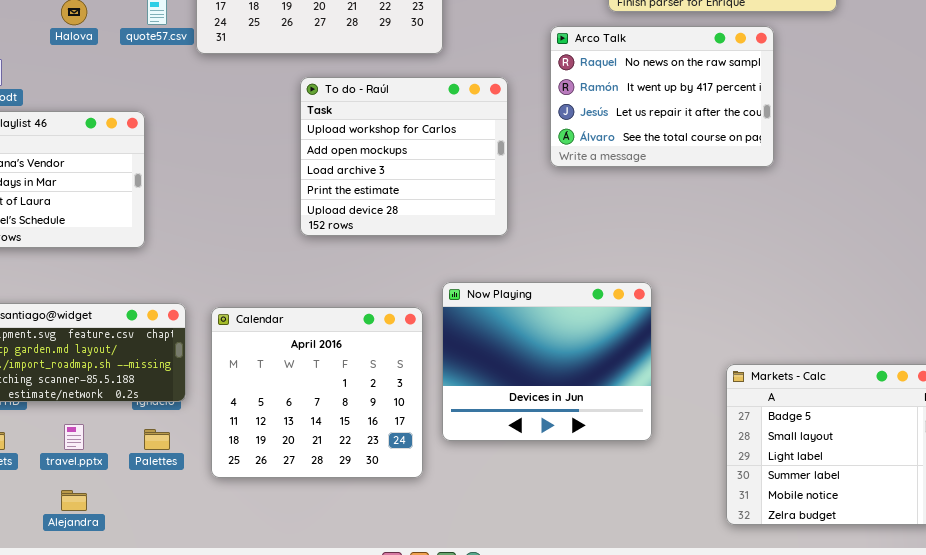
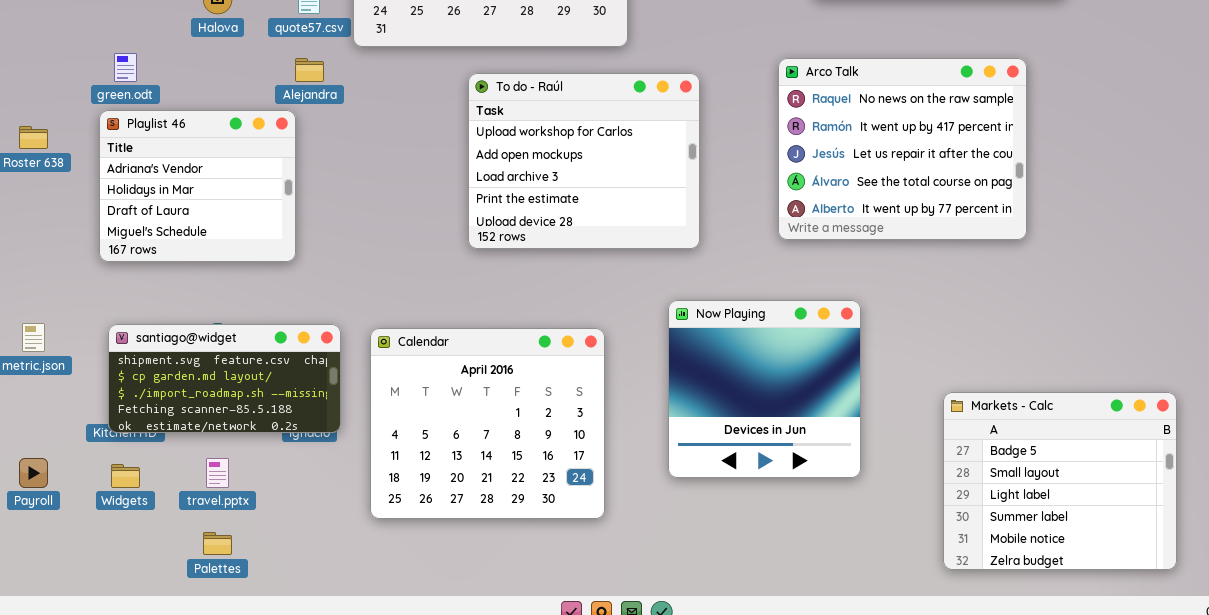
Arco Talk: [550,26,774,167] -> [778,58,1027,240], moved, resized
Now Playing: [442,282,652,441] -> [668,300,861,478], resized
Palettes: [144,429,170,450] -> [203,532,232,555], moved
Alejandra: [61,490,87,511] -> [295,58,324,82], moved

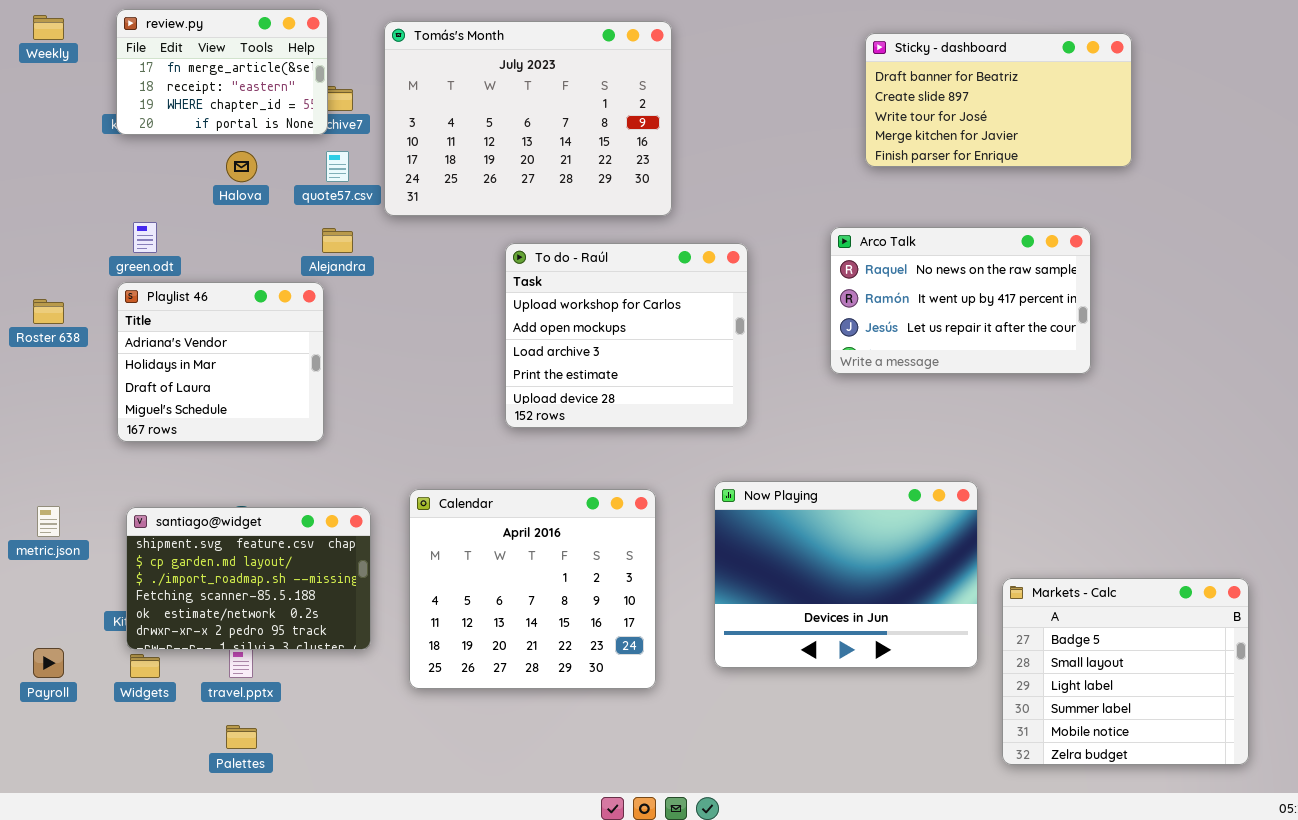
Arco Talk: [778,58,1027,240] -> [830,227,1091,374], resized
Now Playing: [668,300,861,478] -> [714,481,978,668], resized
santiago@widget: [108,324,341,433] -> [126,507,371,650], resized
Calendar: [370,328,605,519] -> [409,489,656,689], moved

